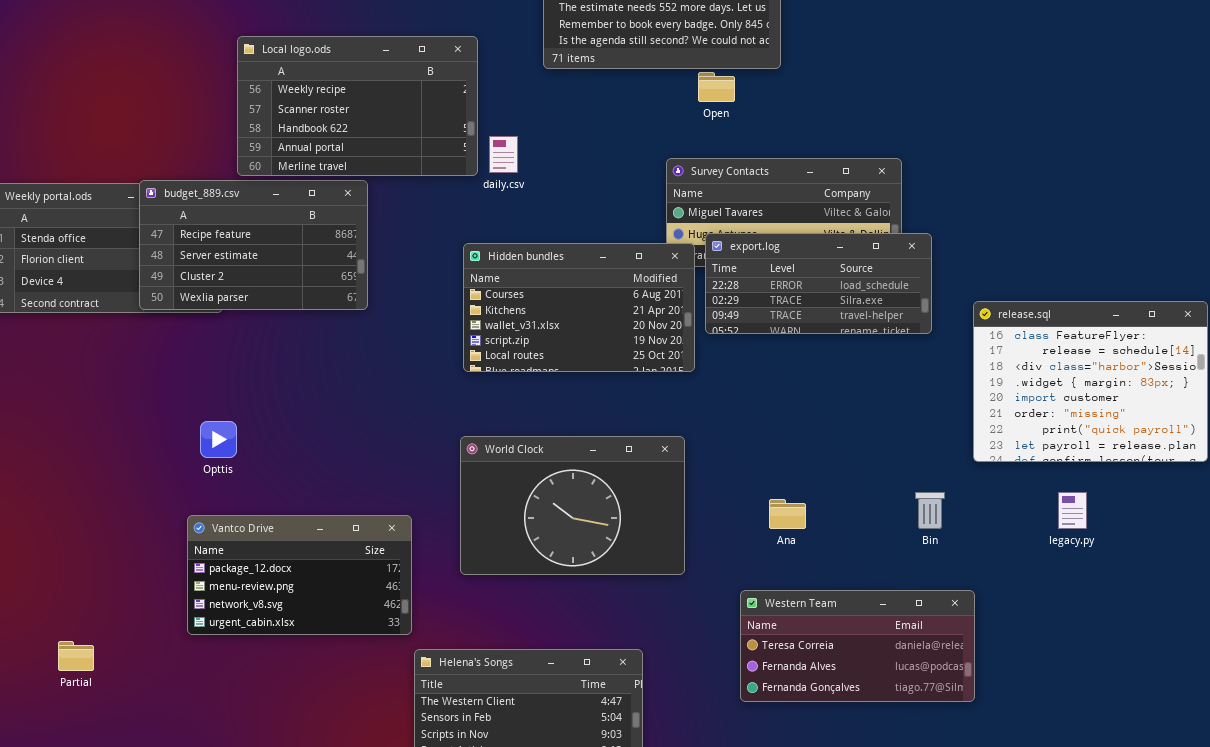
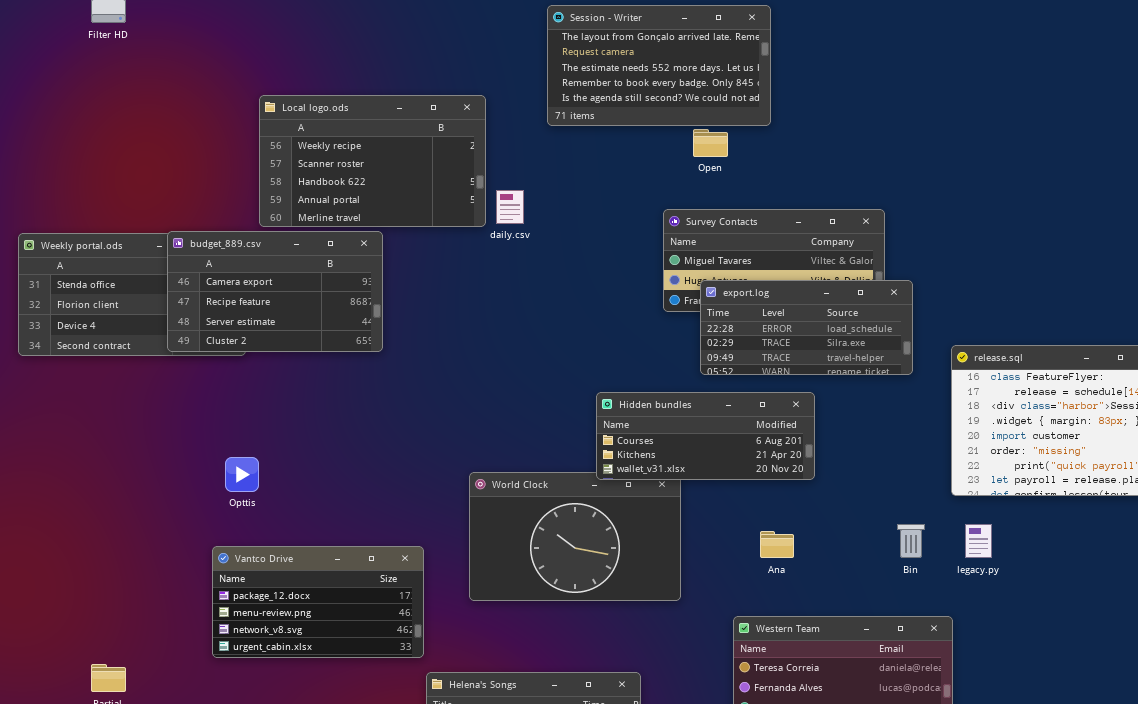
budget_889.csv: [139,180,368,310] -> [167,231,383,352], scrolled up 1 row
Hidden bundles: [463,243,695,372] -> [596,392,815,480], moved, resized
legacy.py: [1058,492,1087,529] -> [965,524,992,558], moved

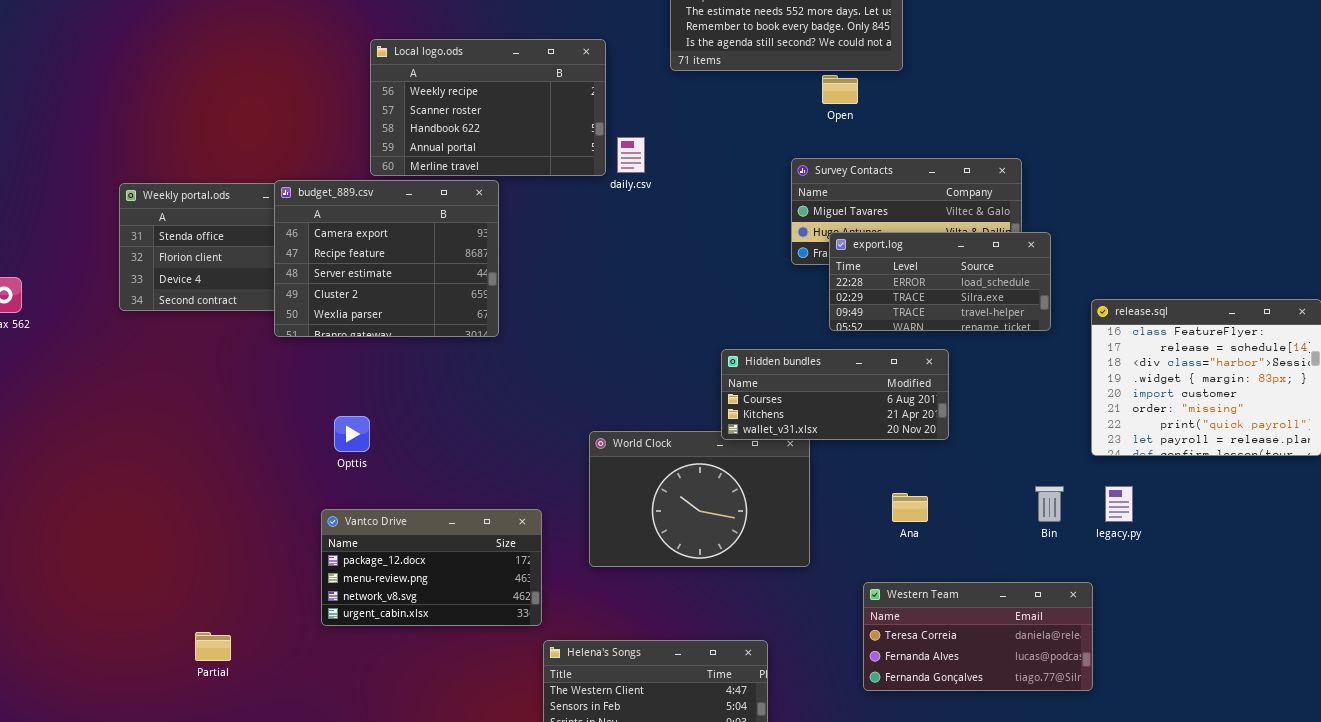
budget_889.csv: [167,231,383,352] -> [274,180,499,337], resized

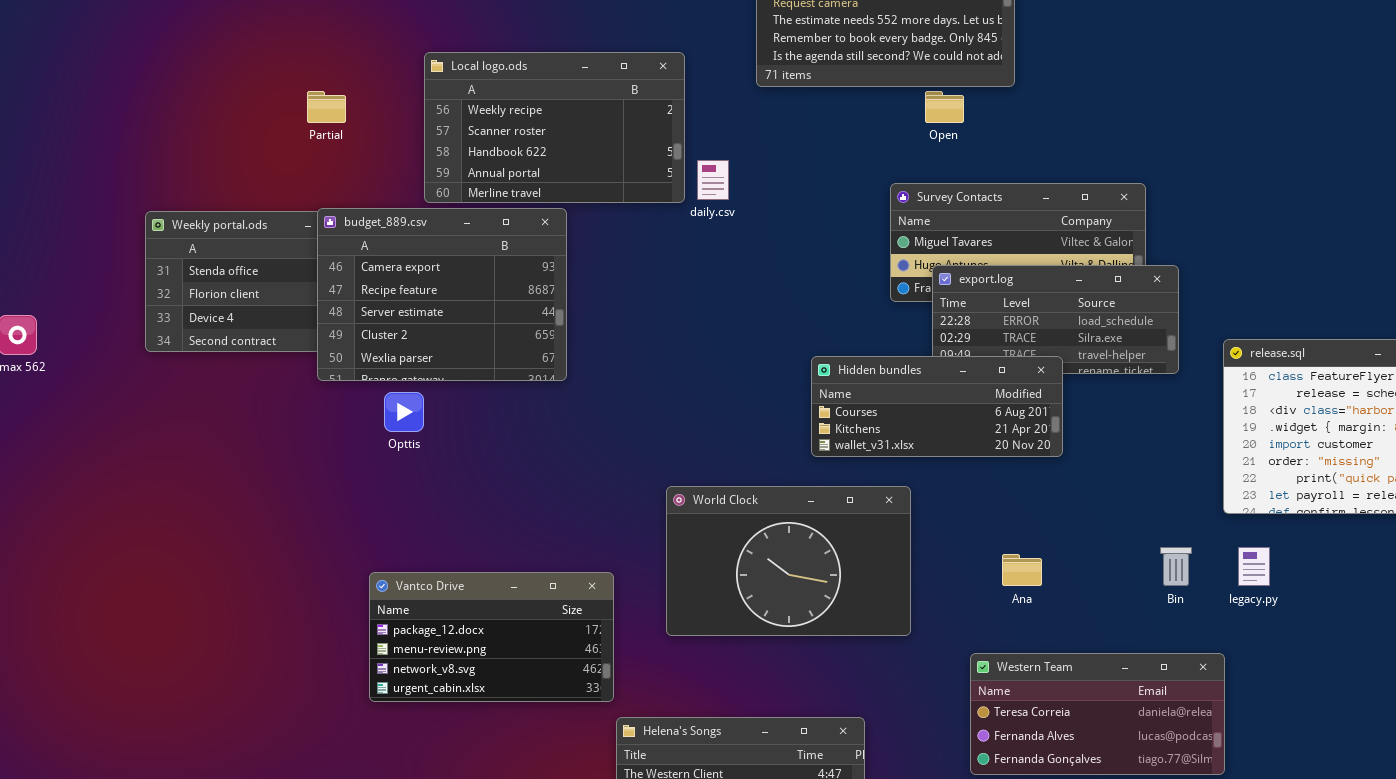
Hidden bundles: [721,349,949,440] -> [811,356,1063,457], moved
Opttis: [334,416,370,452] -> [384,392,424,432], moved
Partial: [195,632,231,661] -> [307,91,346,123], moved

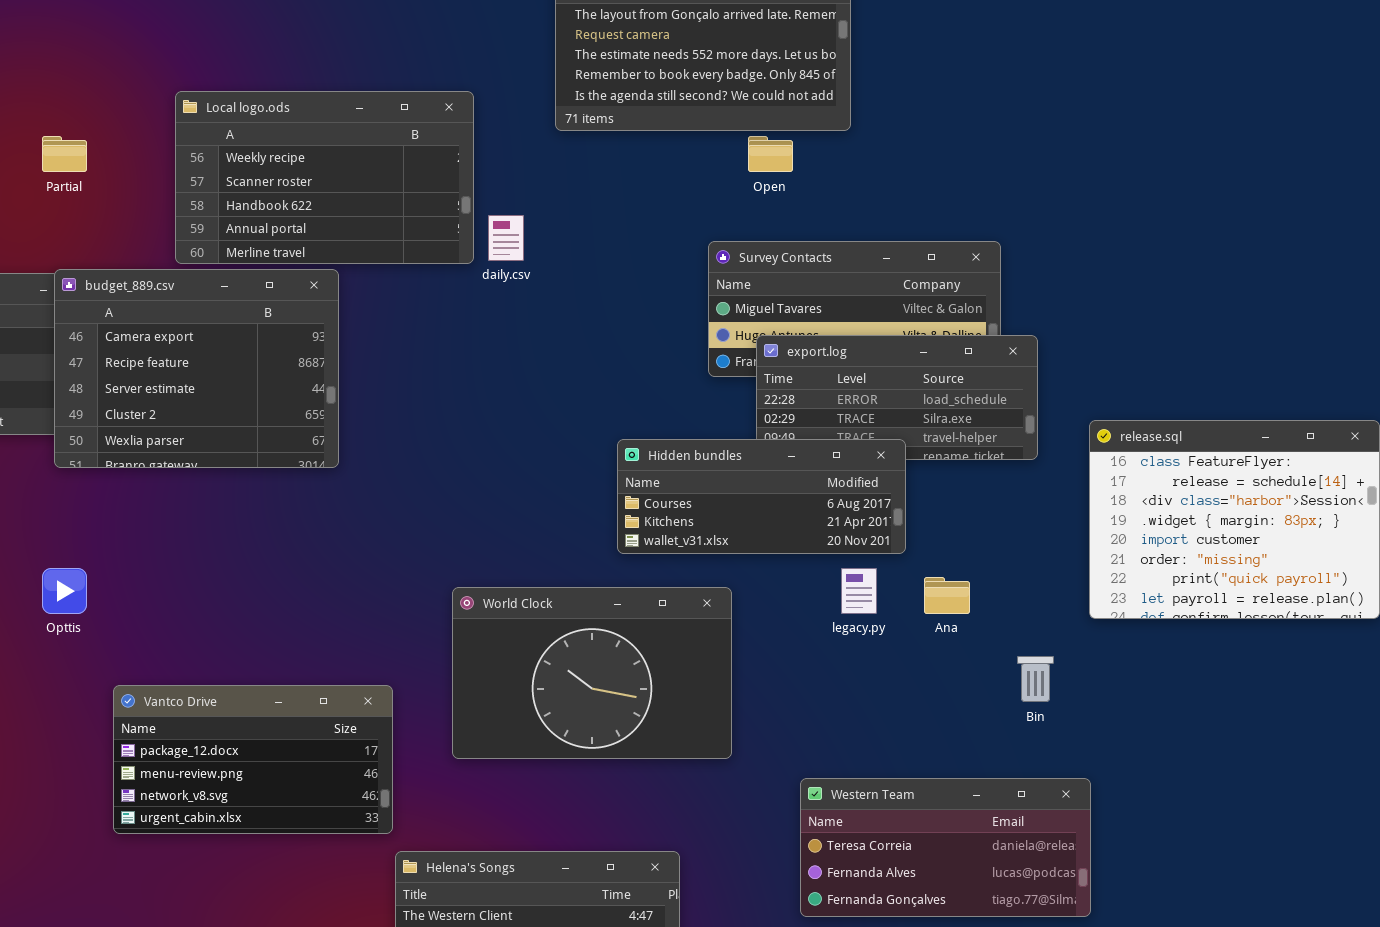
Opttis: [384,392,424,432] -> [42,568,87,614], moved
legacy.py: [1238,547,1270,586] -> [841,568,877,614], moved
Ana: [1002,554,1042,586] -> [924,577,970,614], moved

